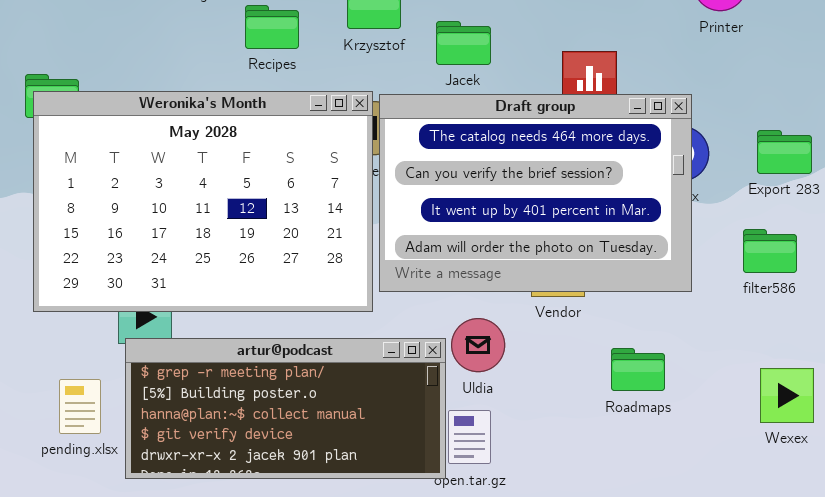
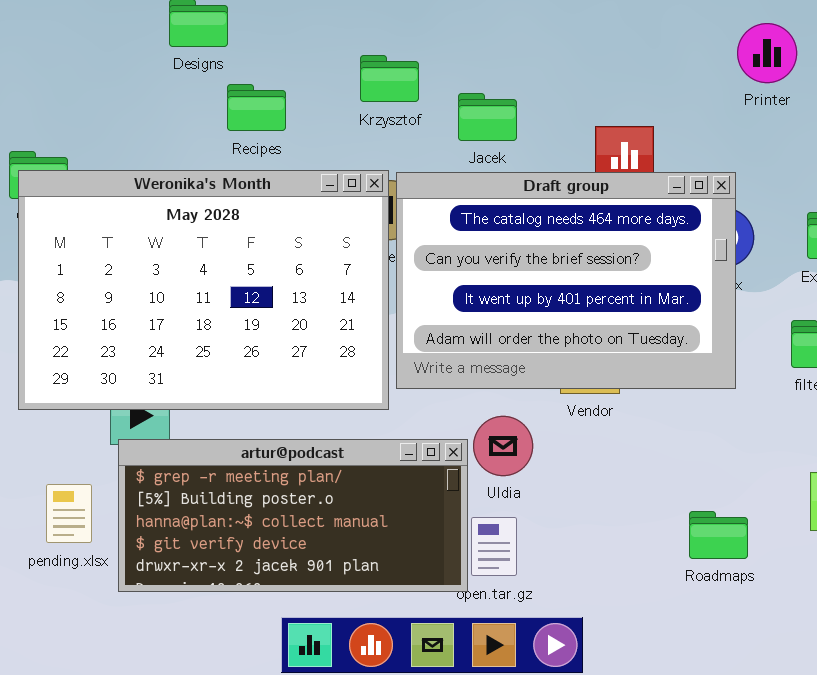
Recipes: [245,5,299,49] -> [227,84,286,131], moved
Roadmaps: [611,348,665,391] -> [689,511,748,559], moved

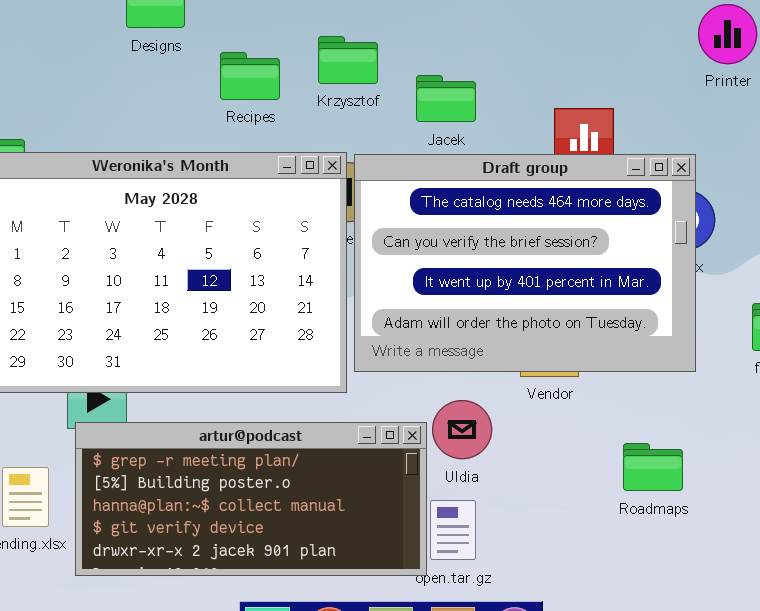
Recipes: [227,84,286,131] -> [220,52,280,100], moved
Roadmaps: [689,511,748,559] -> [623,443,683,491], moved

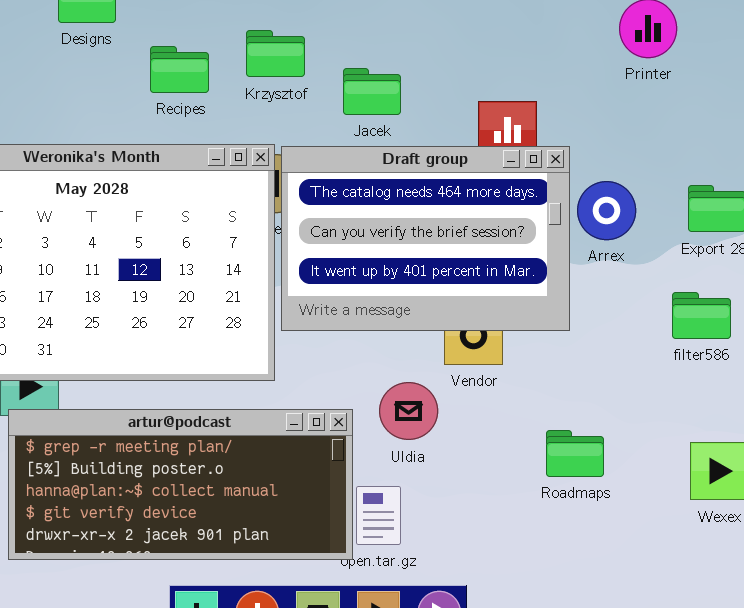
Draft group: [354,154,696,372] -> [281,146,570,331], resized
Uldia: [432,400,492,459] -> [379,382,438,440], moved

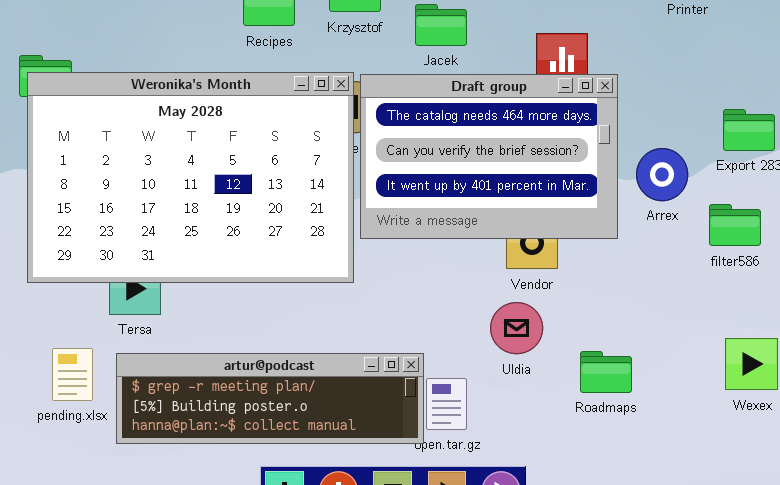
Arrex: [577,181,636,240] -> [636,148,688,201], moved
Uldia: [379,382,438,440] -> [490,302,543,354], moved
artur@podcast: [8,409,353,560] -> [116,353,424,444], resized
Roadmaps: [546,430,604,477] -> [580,351,632,393], moved

